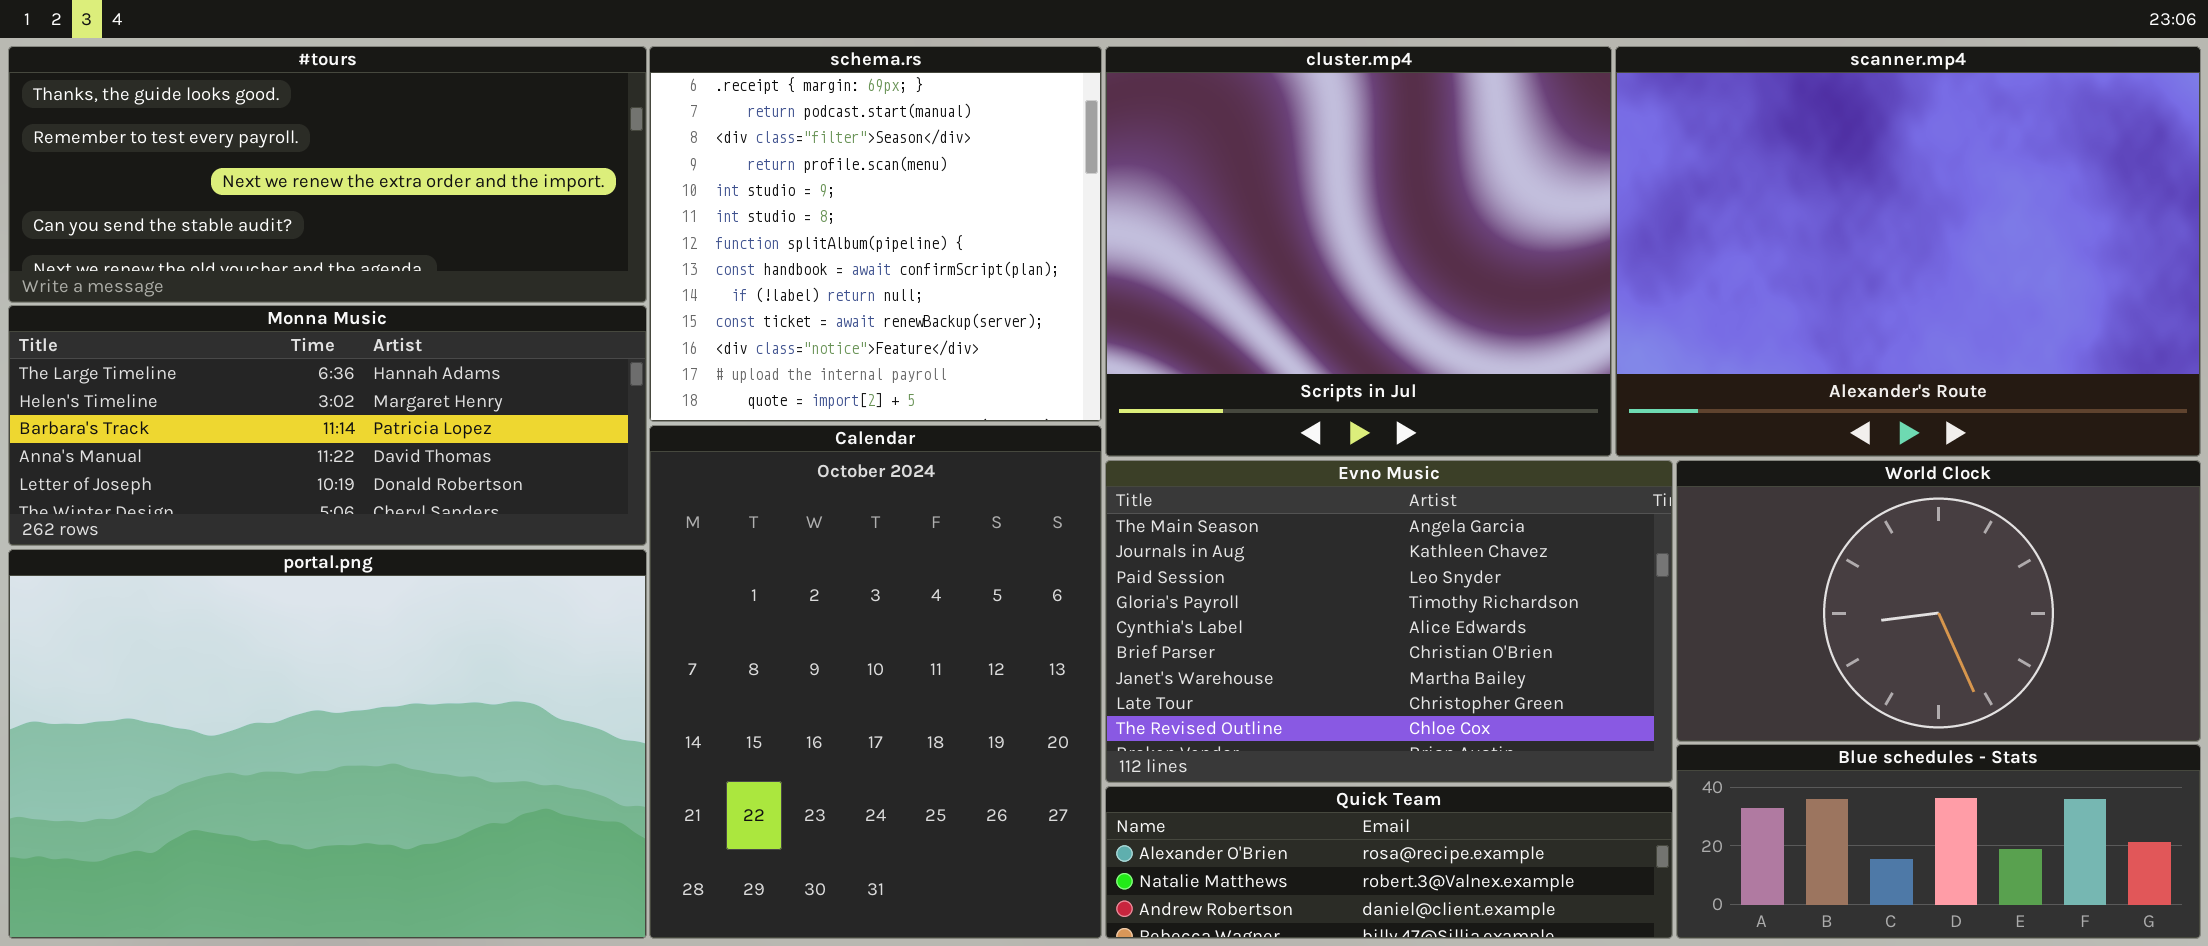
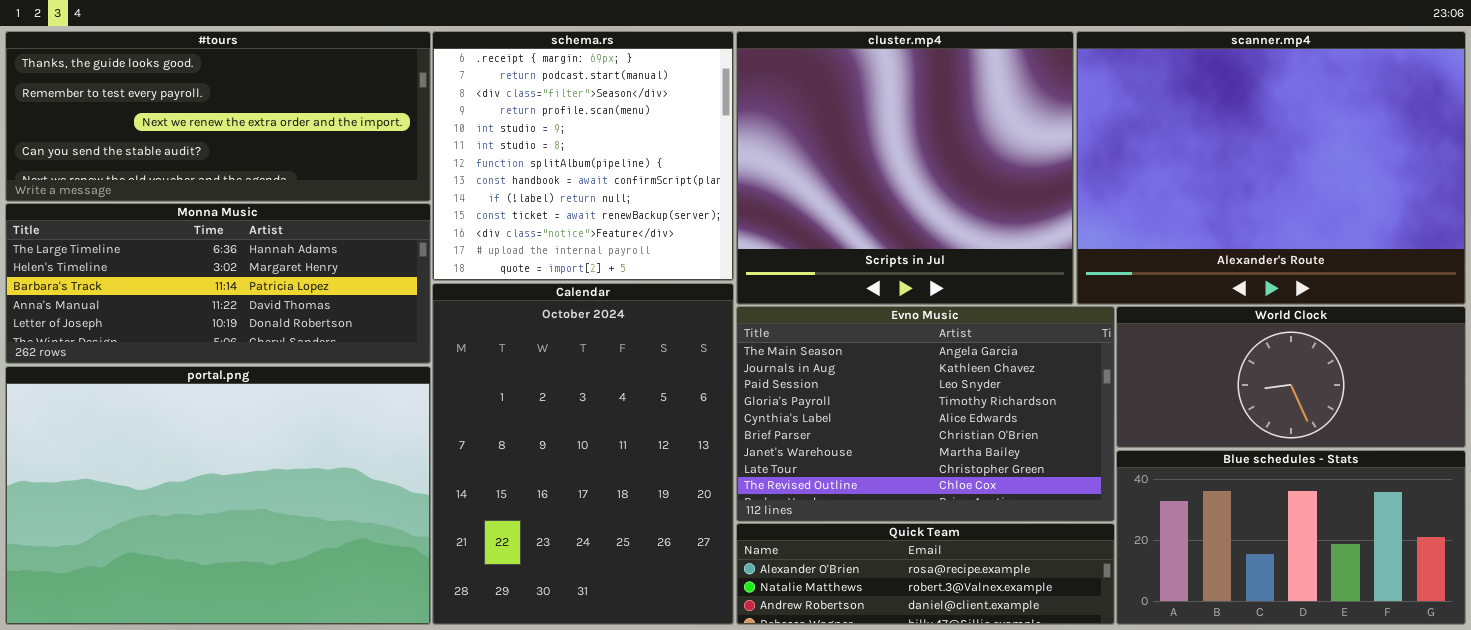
World Clock: [1676,460,2201,742] -> [1116,306,1466,448], resized
Blue schedules - Stats: [1676,744,2201,939] -> [1116,450,1466,625], resized

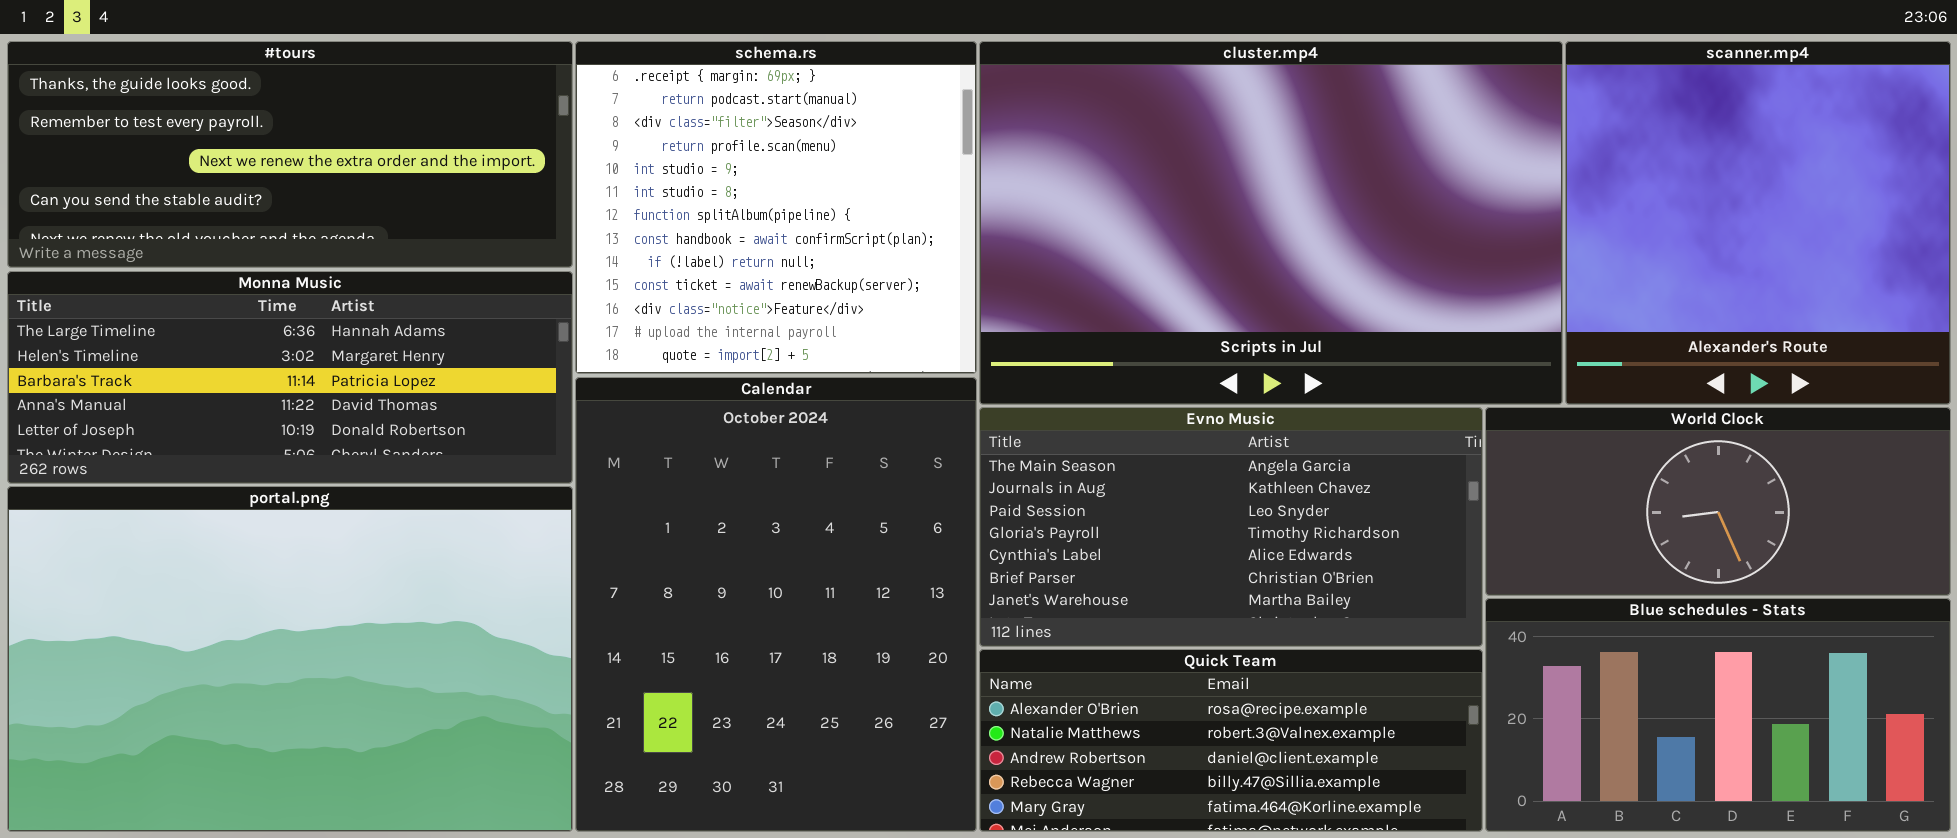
cluster.mp4: [736,31,1074,305] -> [979,41,1563,405], resized
scanner.mp4: [1076,31,1466,305] -> [1565,41,1951,405], resized
Evno Music: [736,306,1115,522] -> [979,407,1483,647], resized
Quick Team: [736,523,1115,625] -> [979,649,1483,832], resized

